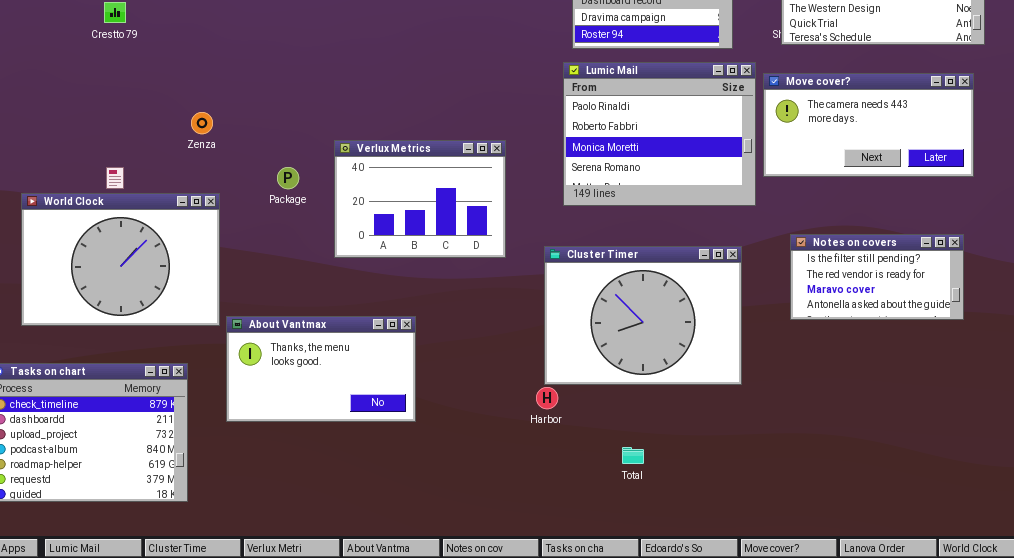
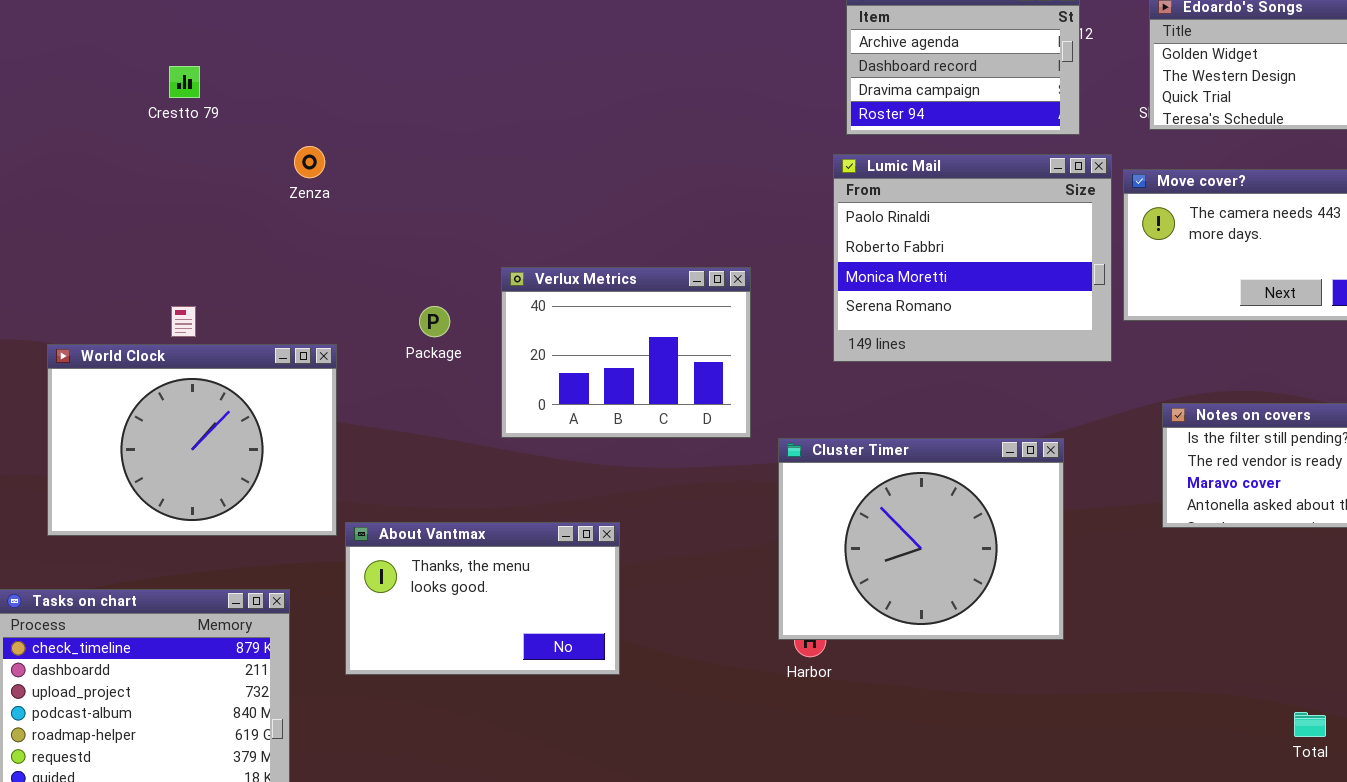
Zenza: [191,112,213,134] -> [294,146,325,178], moved
Cluster Timer: [544,246,742,385] -> [778,438,1064,640], moved
Total: [622,447,644,464] -> [1294,712,1326,737], moved

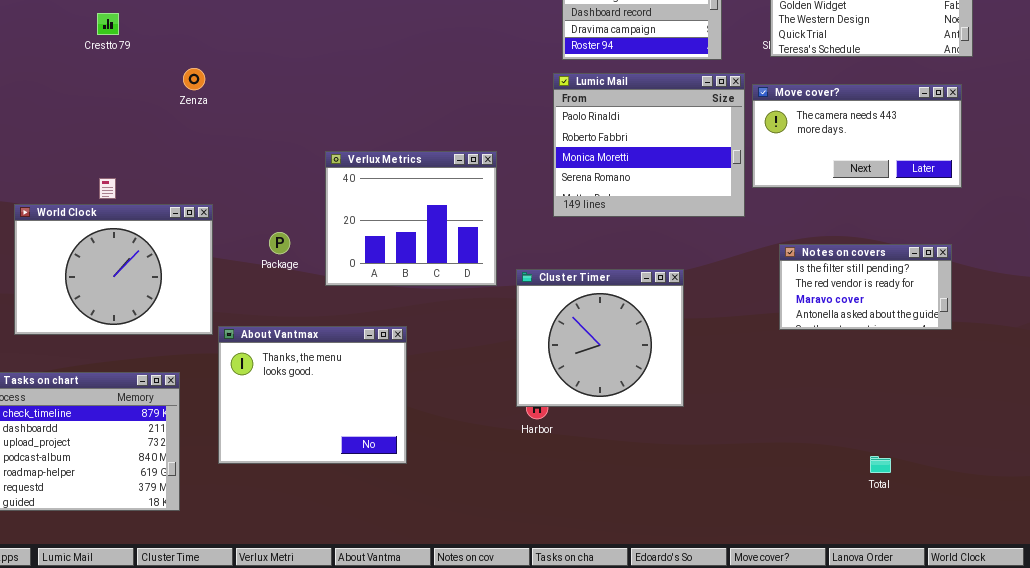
Verlux Metrics: [501,267,751,438] -> [325,151,497,286], resized
Package: [419,306,450,337] -> [269,232,290,254], moved
Cluster Timer: [778,438,1064,640] -> [516,269,684,407], resized
About Vantmax: [345,522,620,675] -> [218,326,407,464], resized

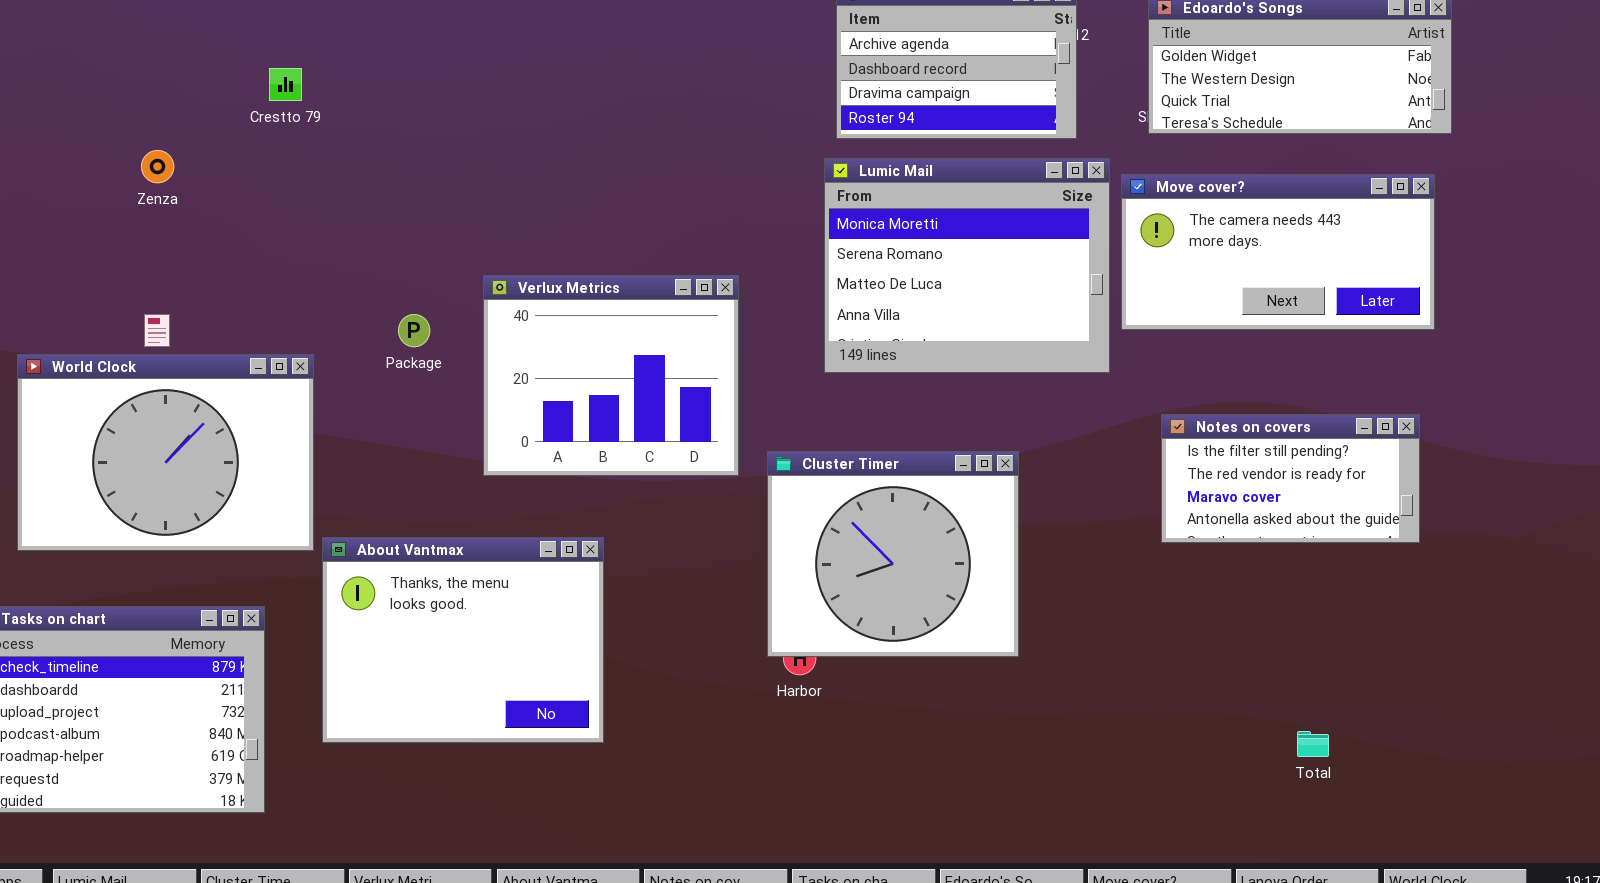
Crestto 79: [97,13,119,35] -> [269,68,302,101], moved
Zenza: [183,68,205,90] -> [141,150,174,183], moved
Lumic Mail: [553,73,745,217] -> [824,158,1110,373], scrolled down 2 rows
Package: [269,232,290,254] -> [398,314,430,347], moved

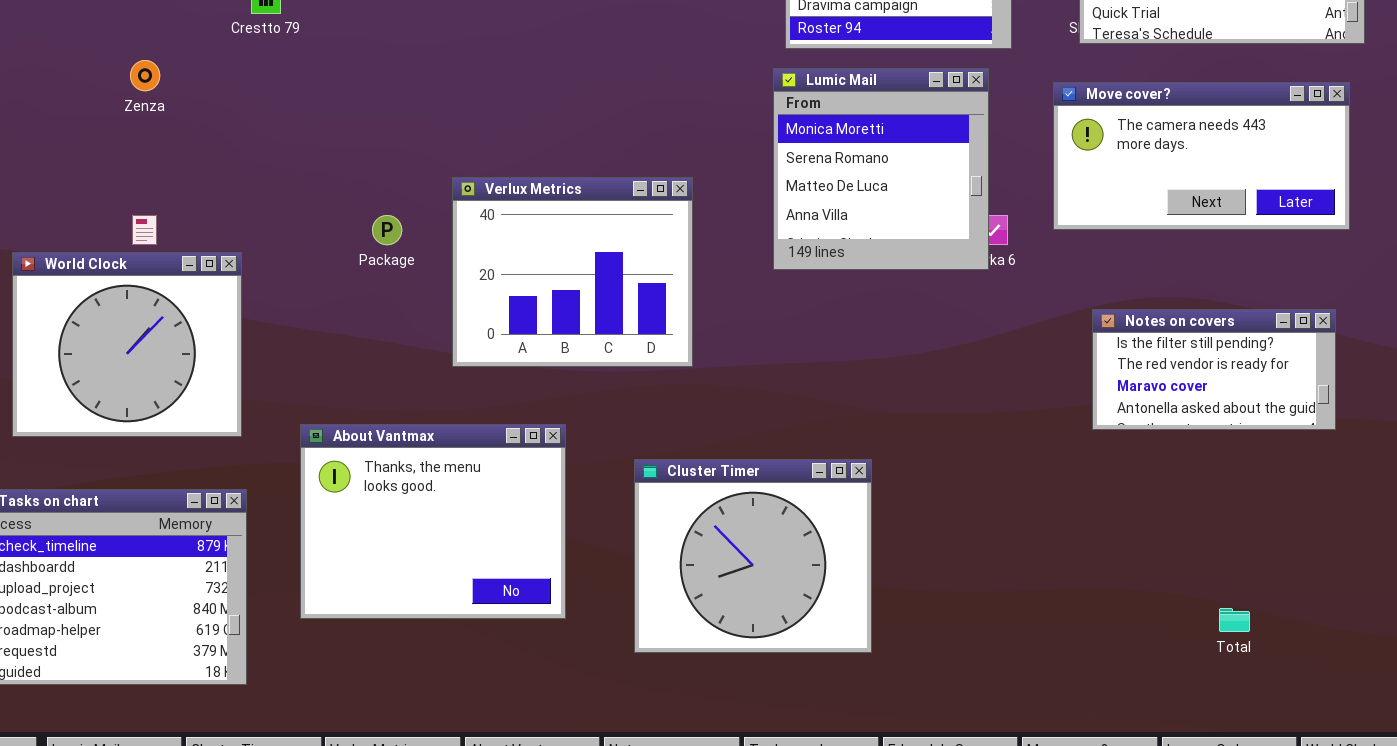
Lumic Mail: [824,158,1110,373] -> [773,68,989,270], resized
World Clock: [17,354,314,551] -> [12,252,242,437], resized
Cluster Timer: [767,451,1019,657] -> [634,459,872,653], moved

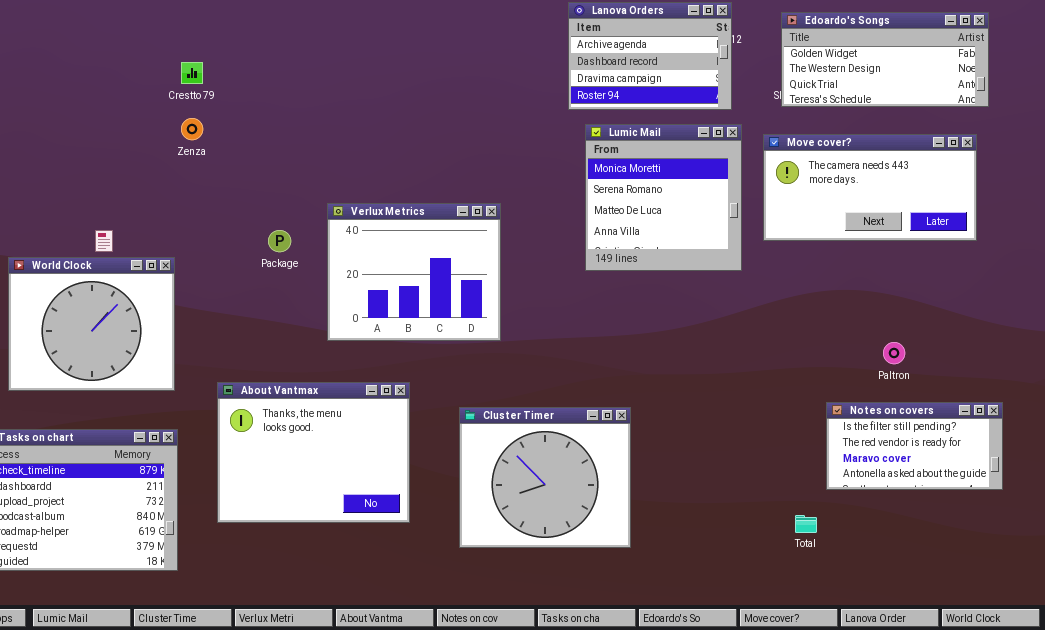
Zenza: [130,60,160,91] -> [181,118,203,140], moved
Lumic Mail: [773,68,989,270] -> [585,124,742,271], moved
Notes on covers: [1092,309,1336,430] -> [826,402,1003,490], moved
Total: [1219,608,1250,632] -> [795,515,817,533], moved

